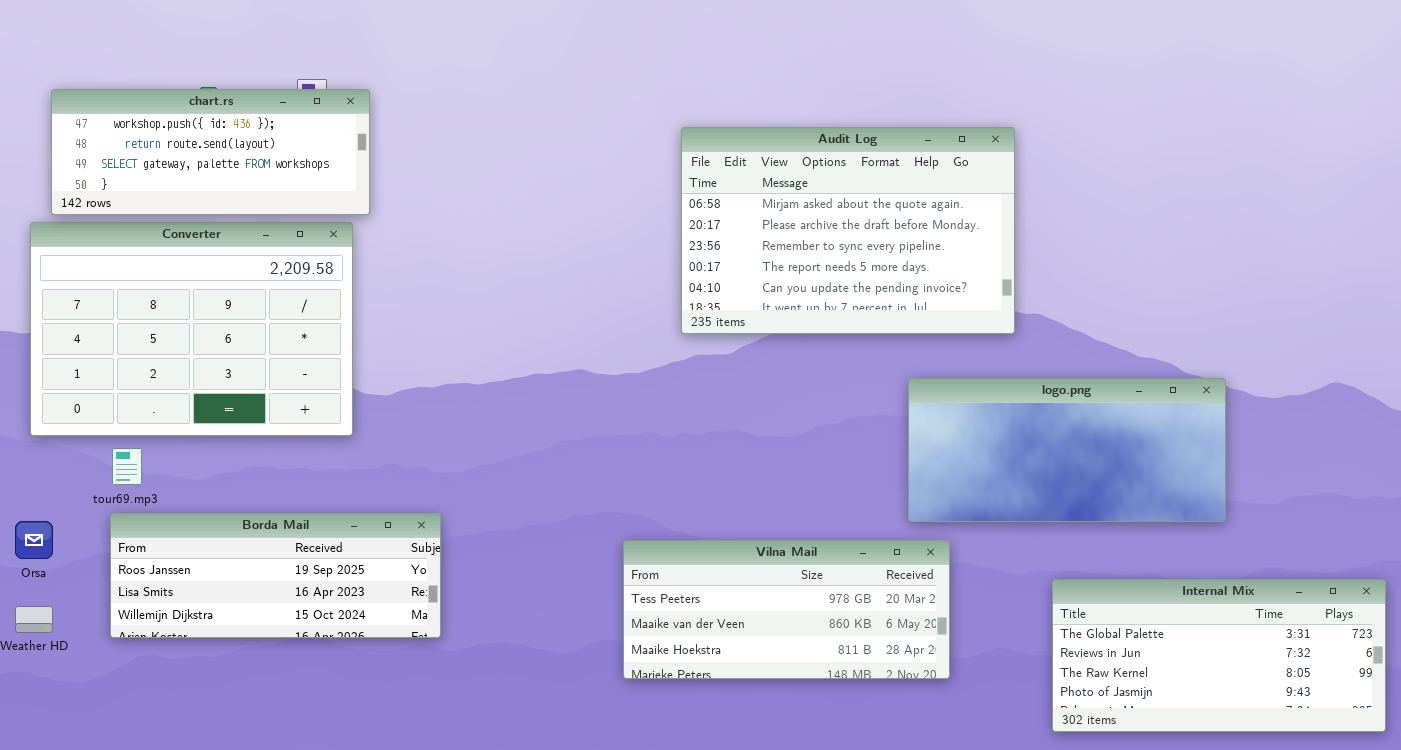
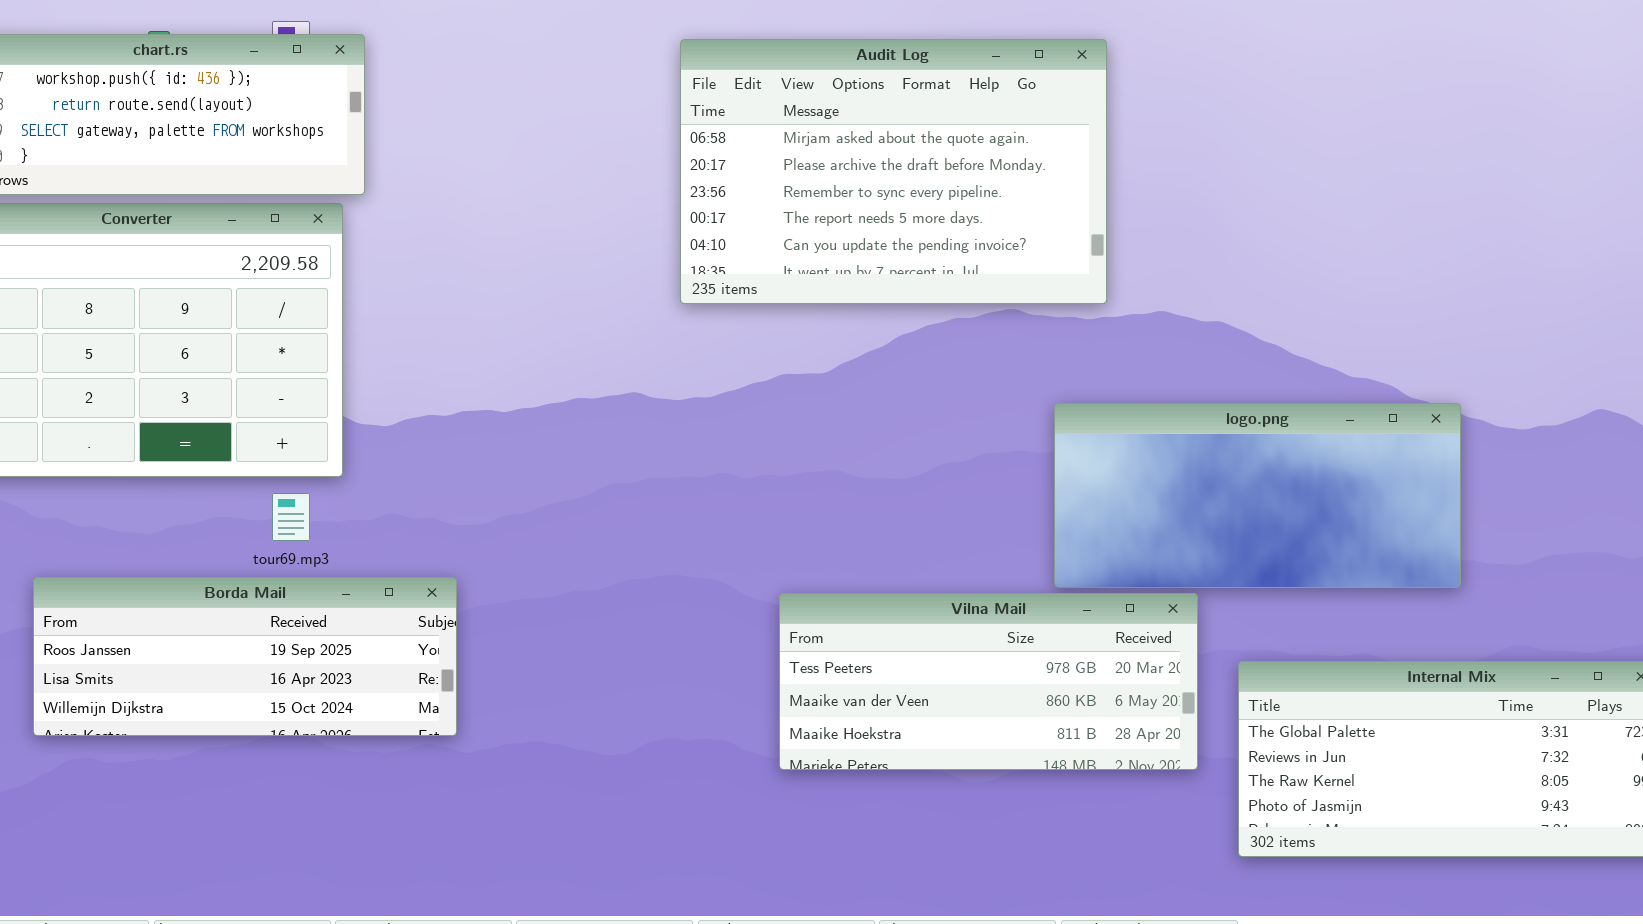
Audit Log: [681,127,1015,334] -> [680,39,1107,304], moved
tour69.mp3: [112,448,142,485] -> [272,493,310,541], moved
Vilna Mail: [623,540,950,679] -> [779,593,1198,770], moved

